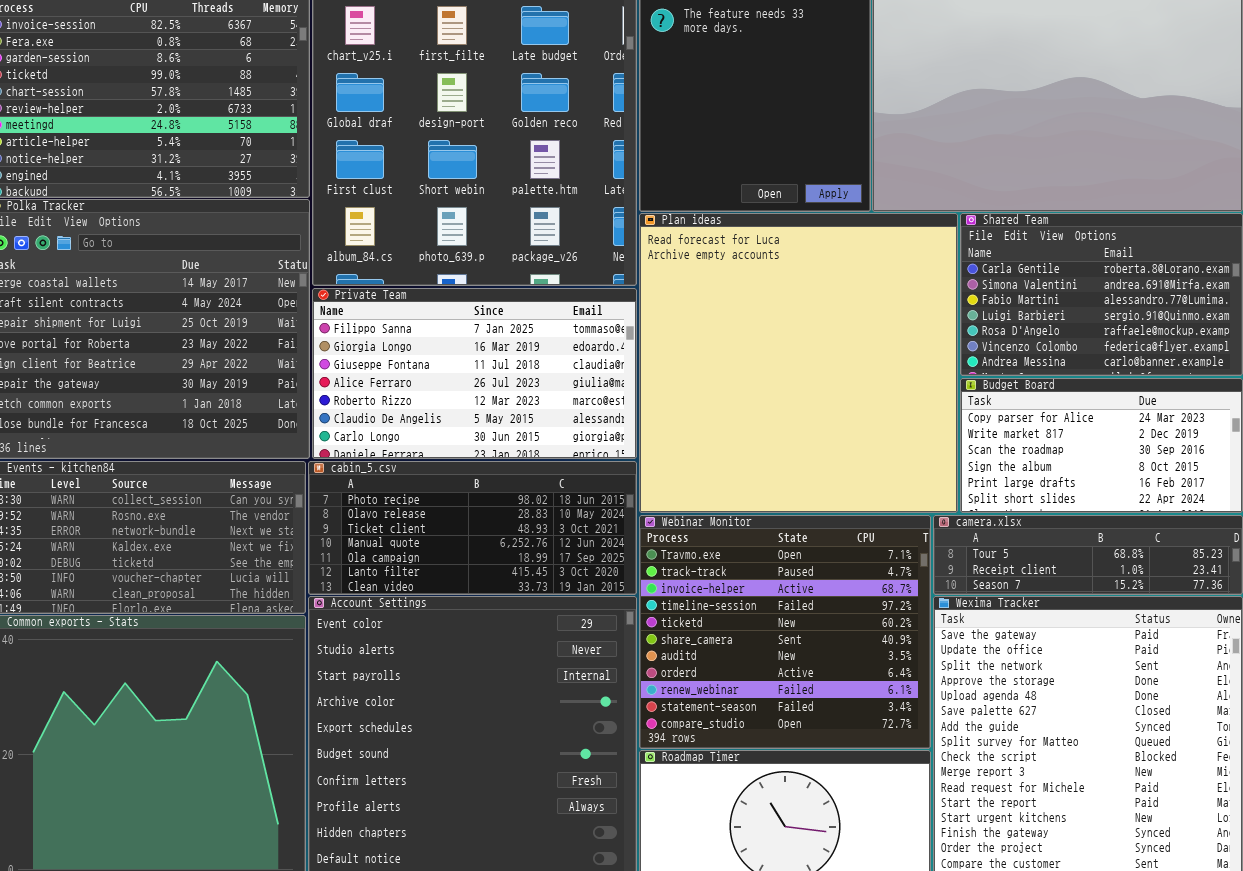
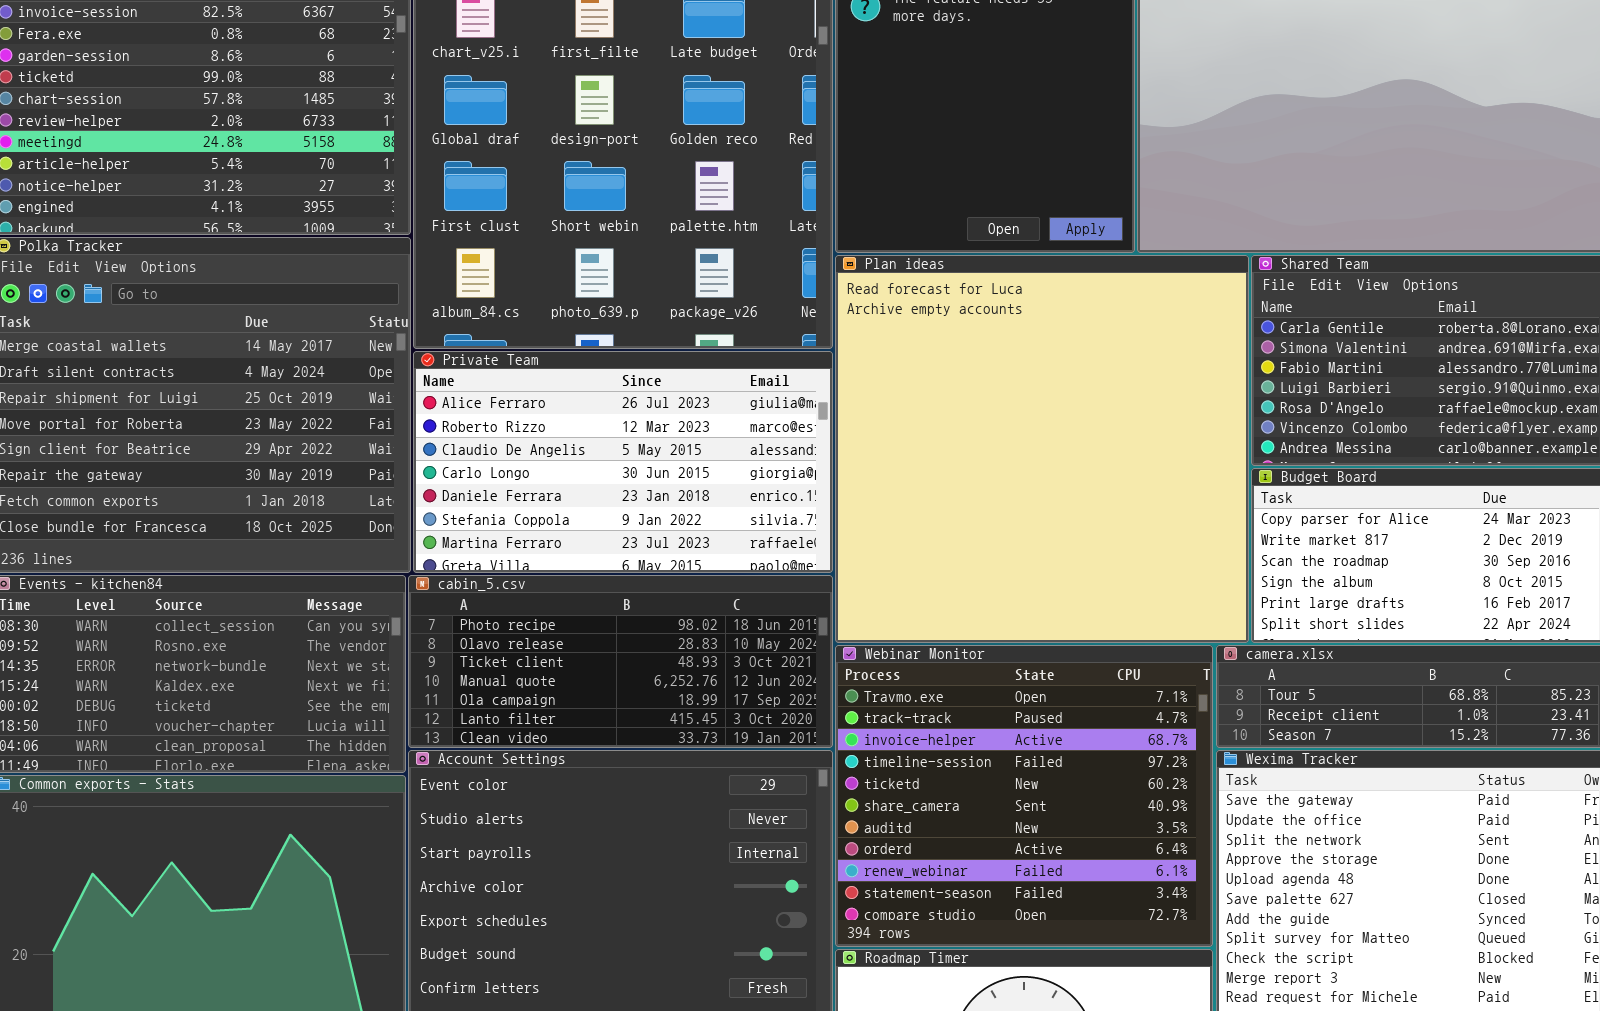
Private Team: [312,288,637,459] -> [413,351,833,573], scrolled down 3 rows

